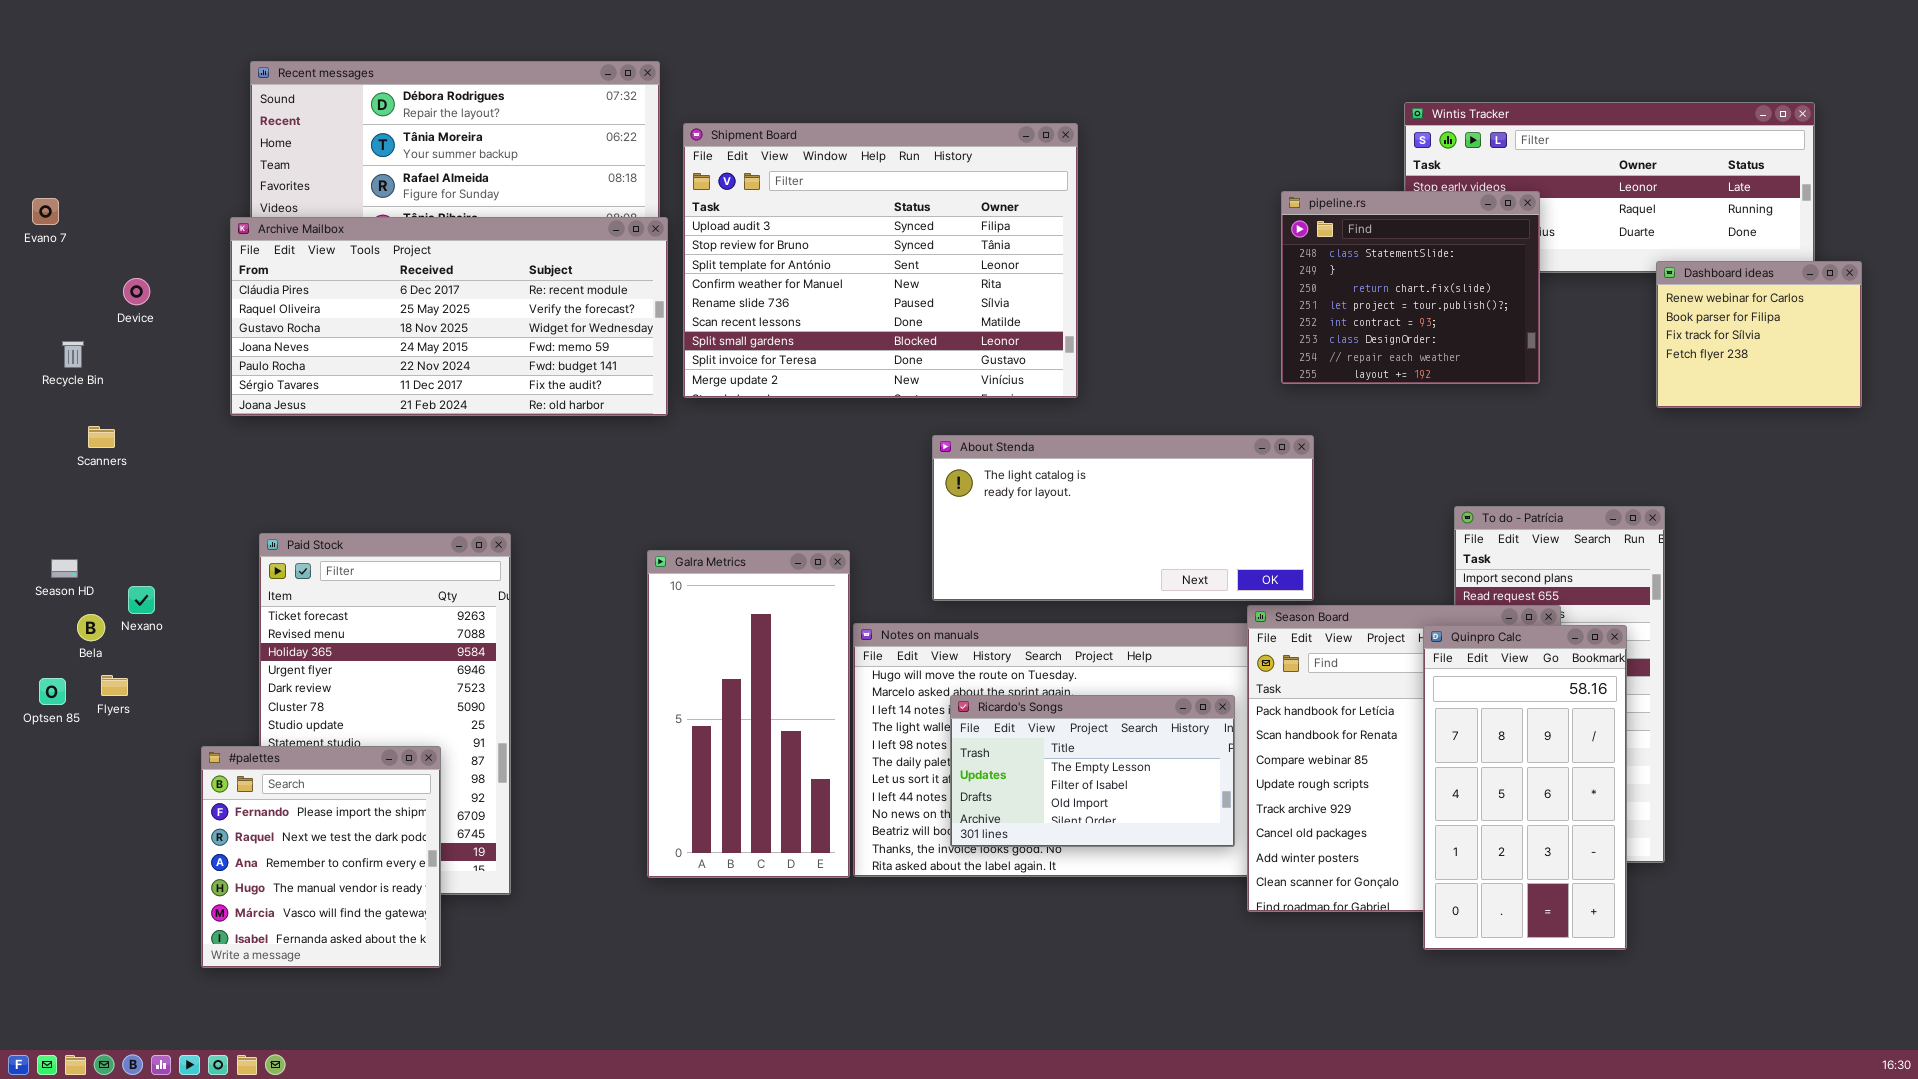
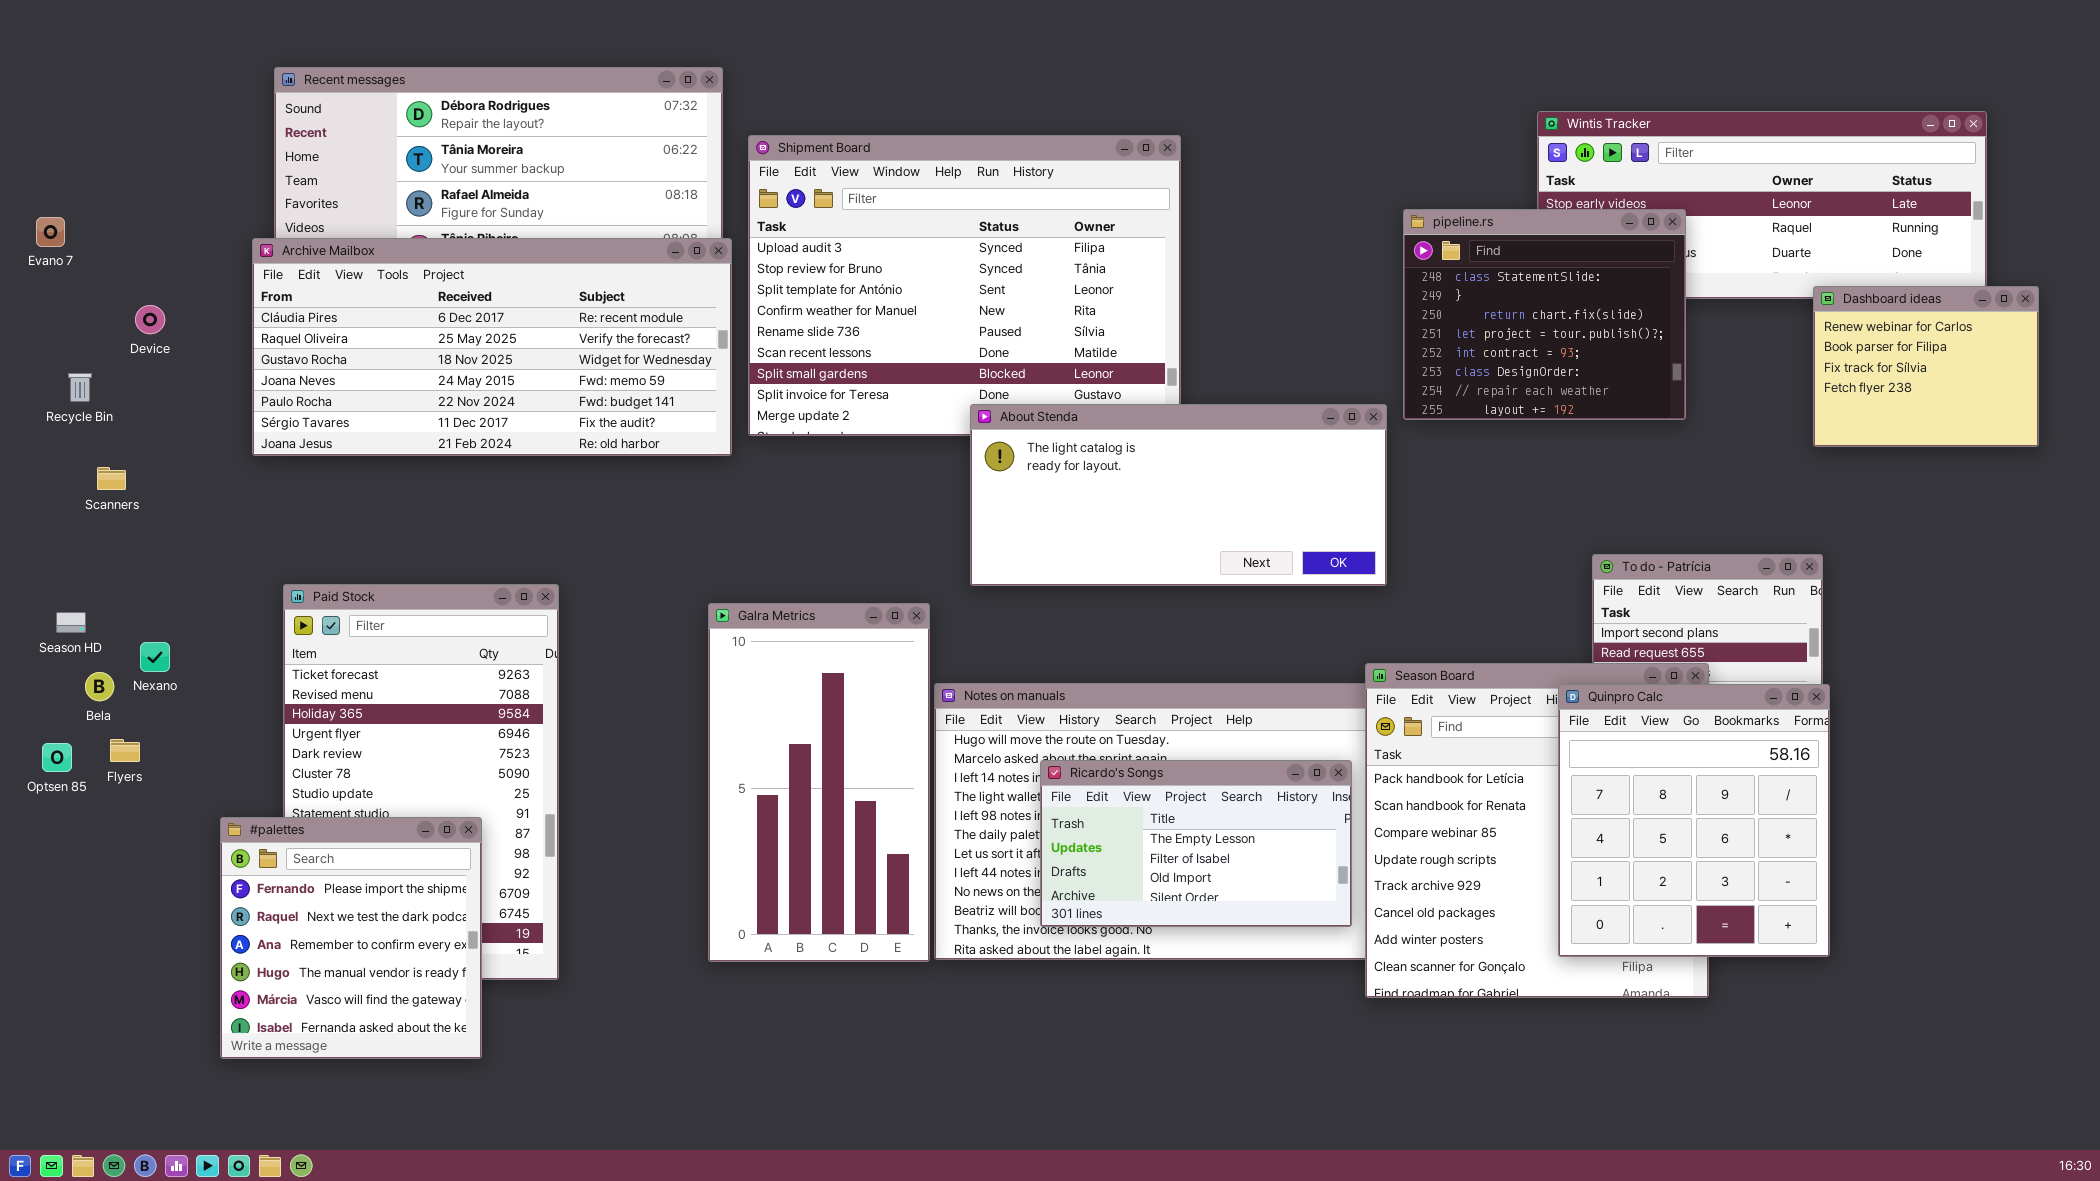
About Stenda: [932,435,1314,601] -> [970,404,1387,586], moved
Quinpro Calc: [1423,625,1627,950] -> [1558,684,1830,957], resized

